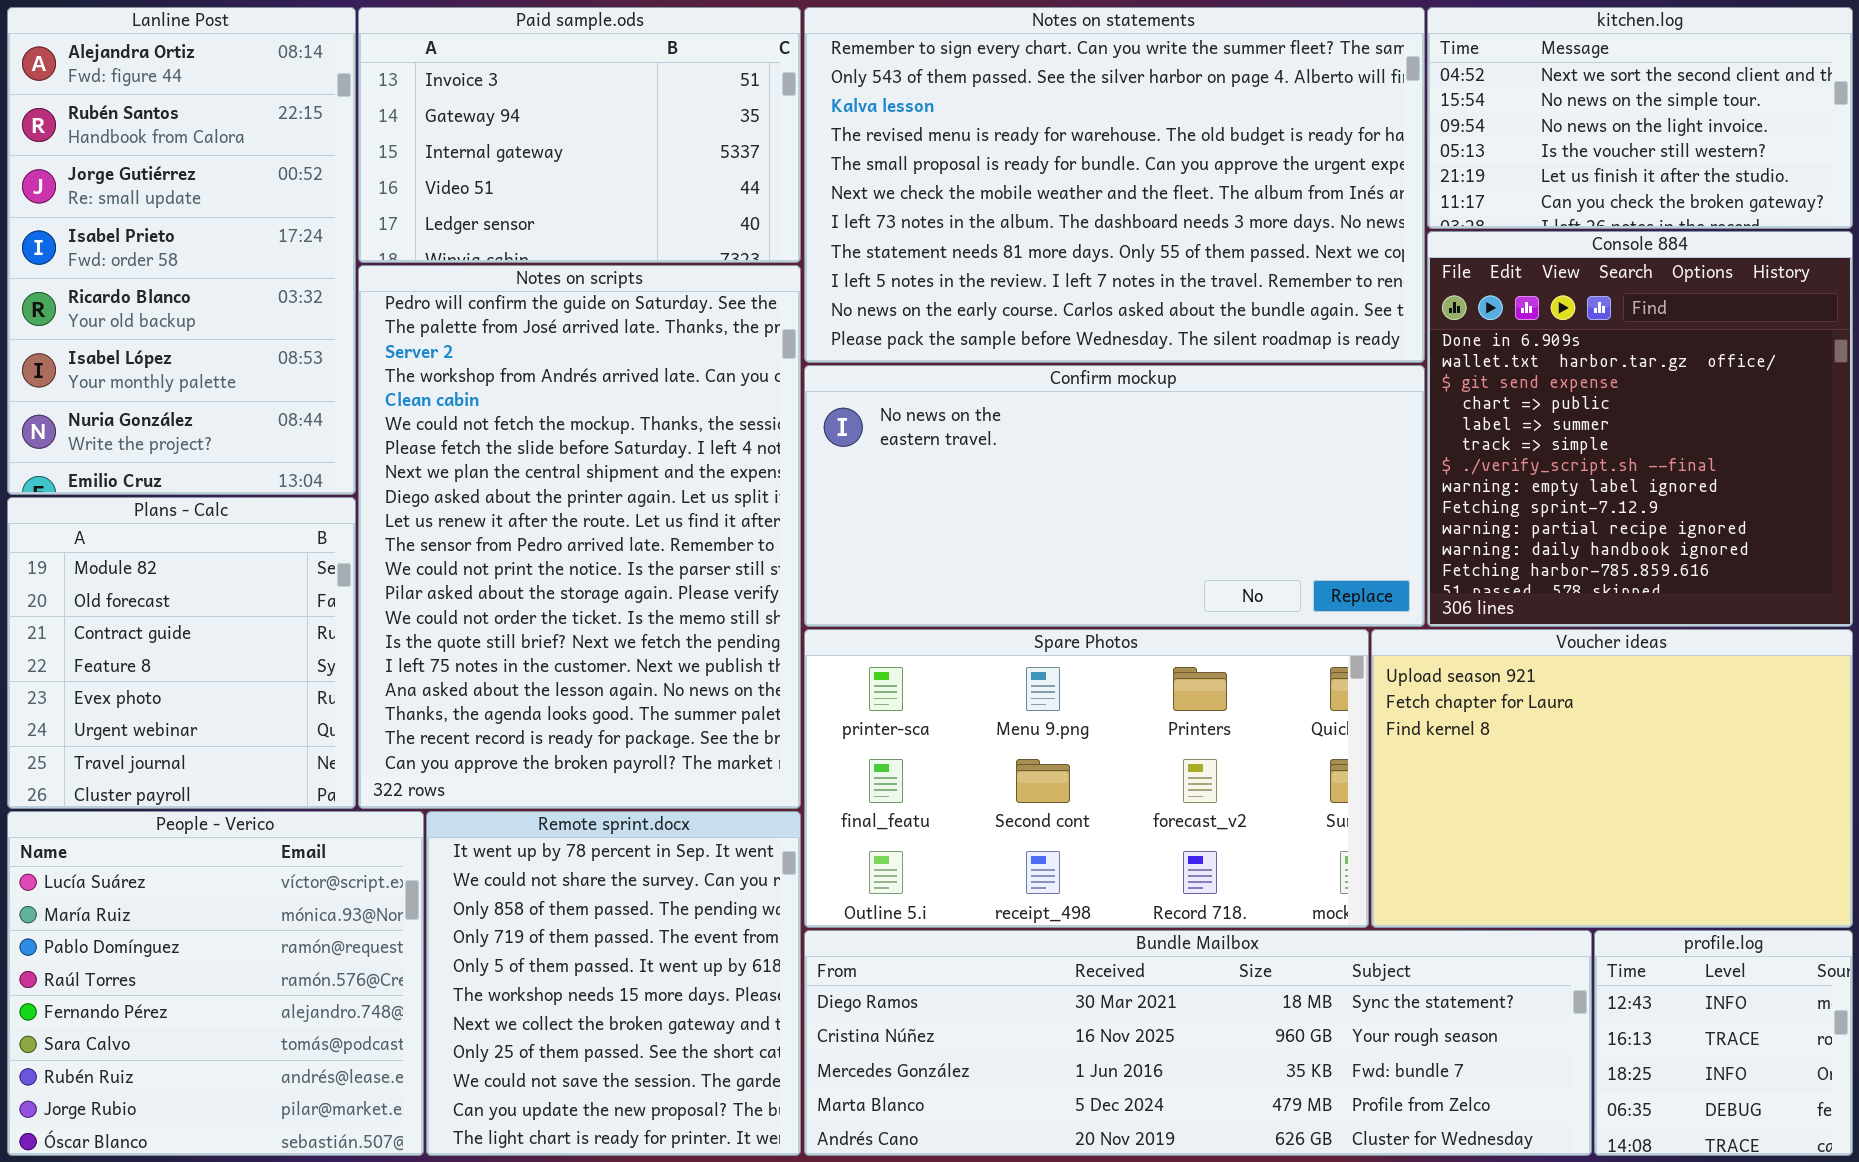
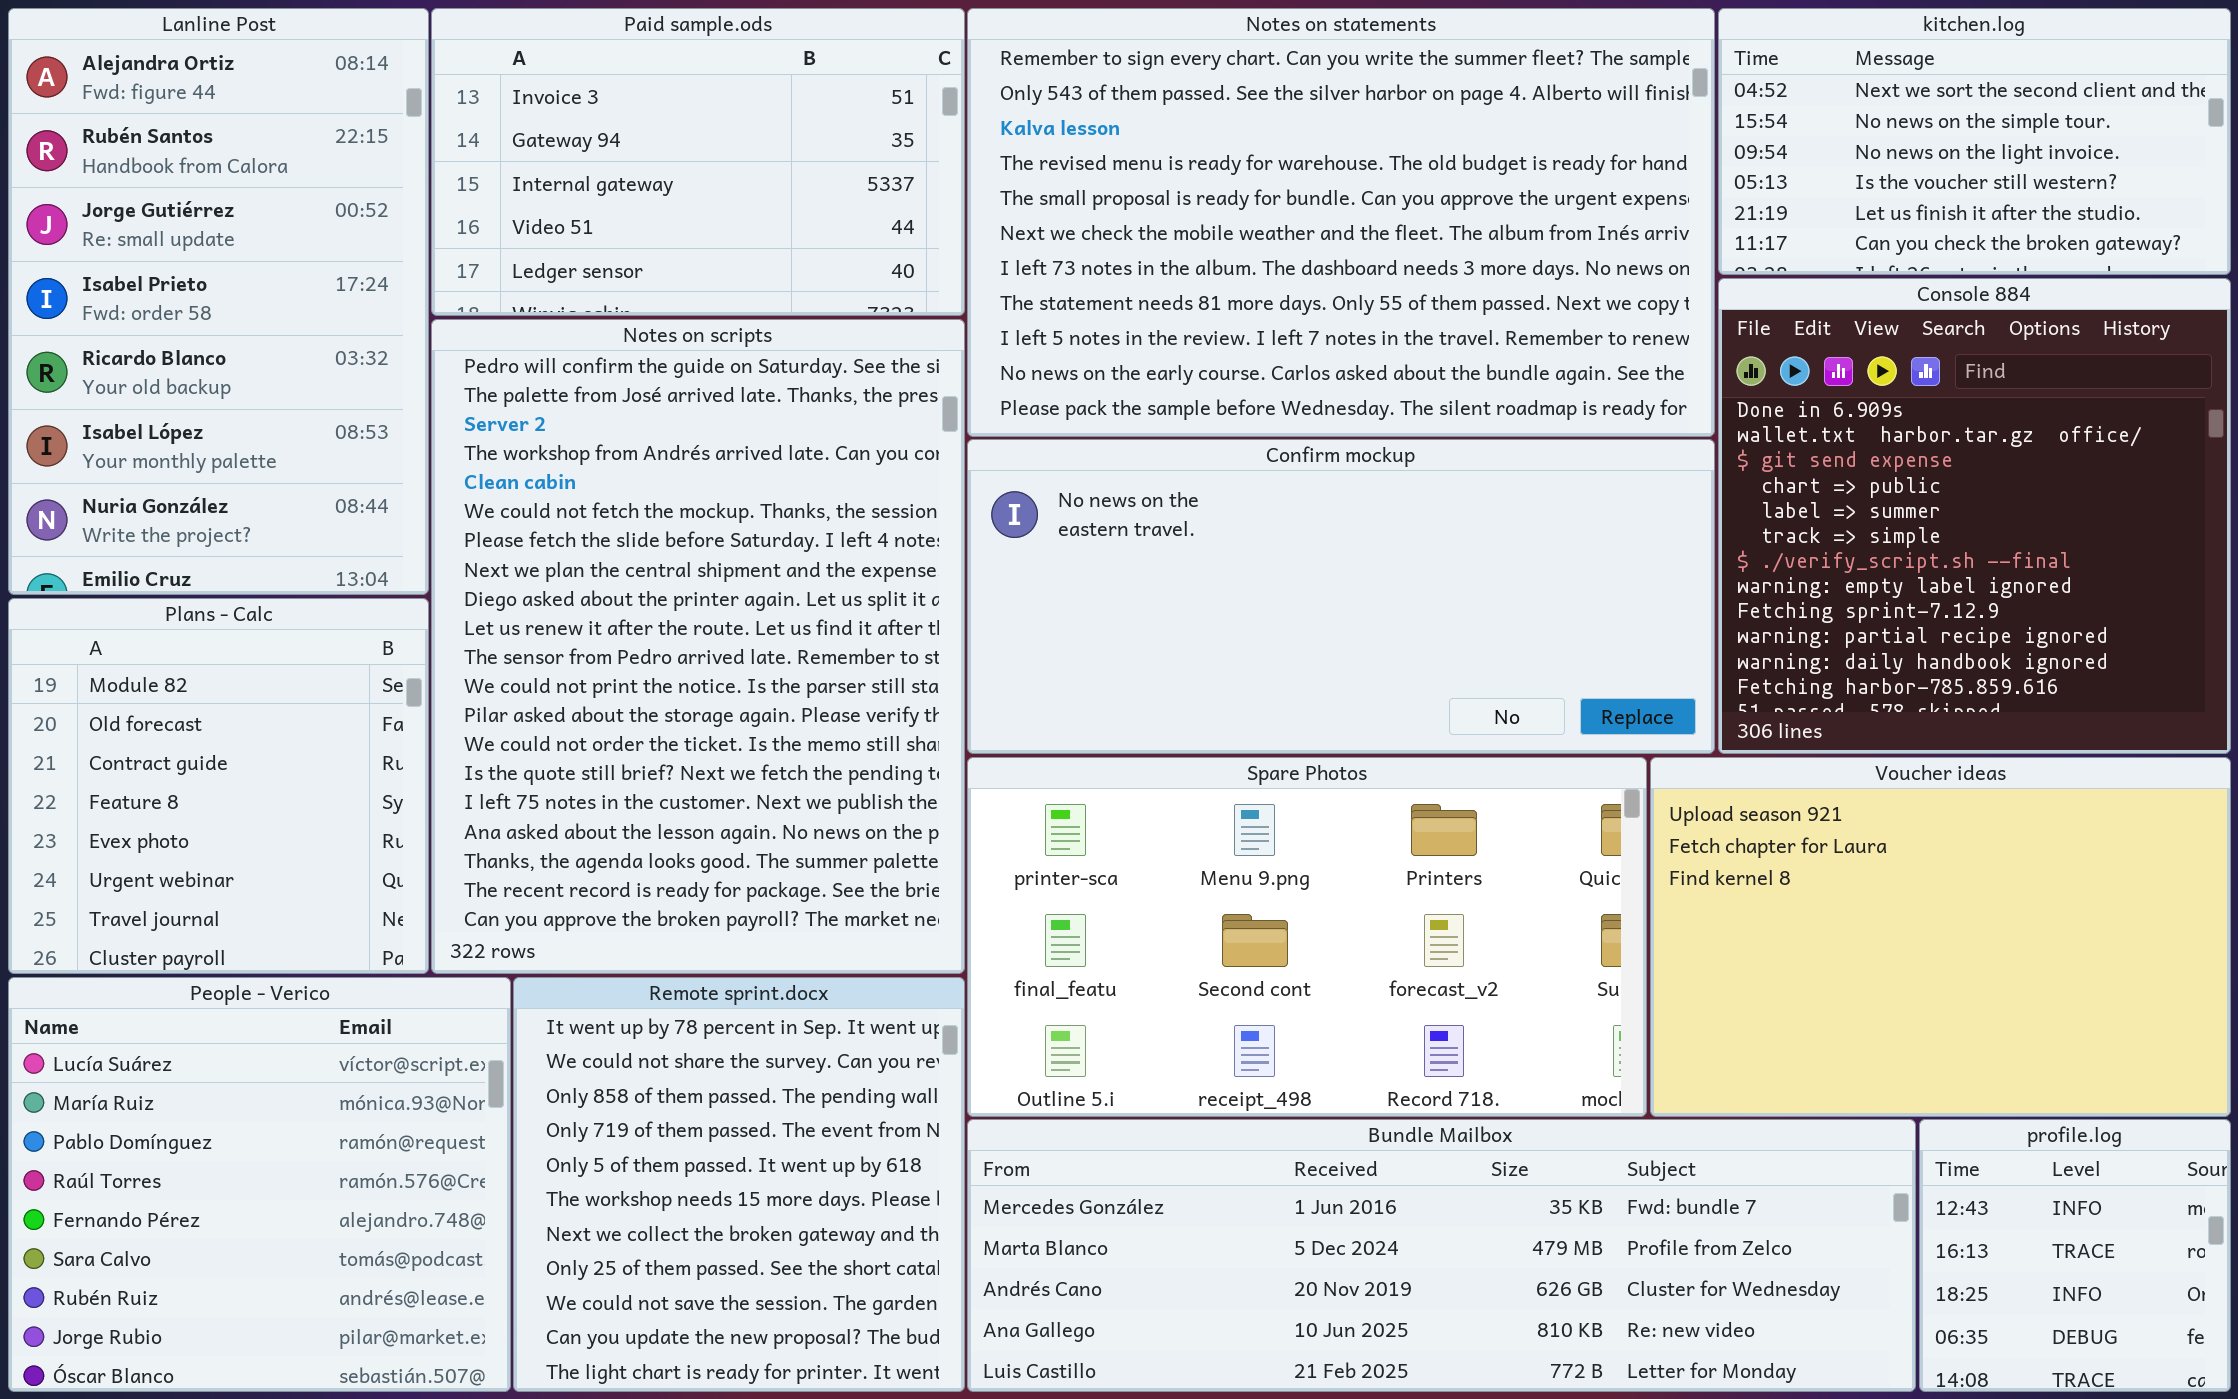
Bundle Mailbox: [804,930,1592,1156] -> [967,1119,1916,1392], scrolled down 2 rows

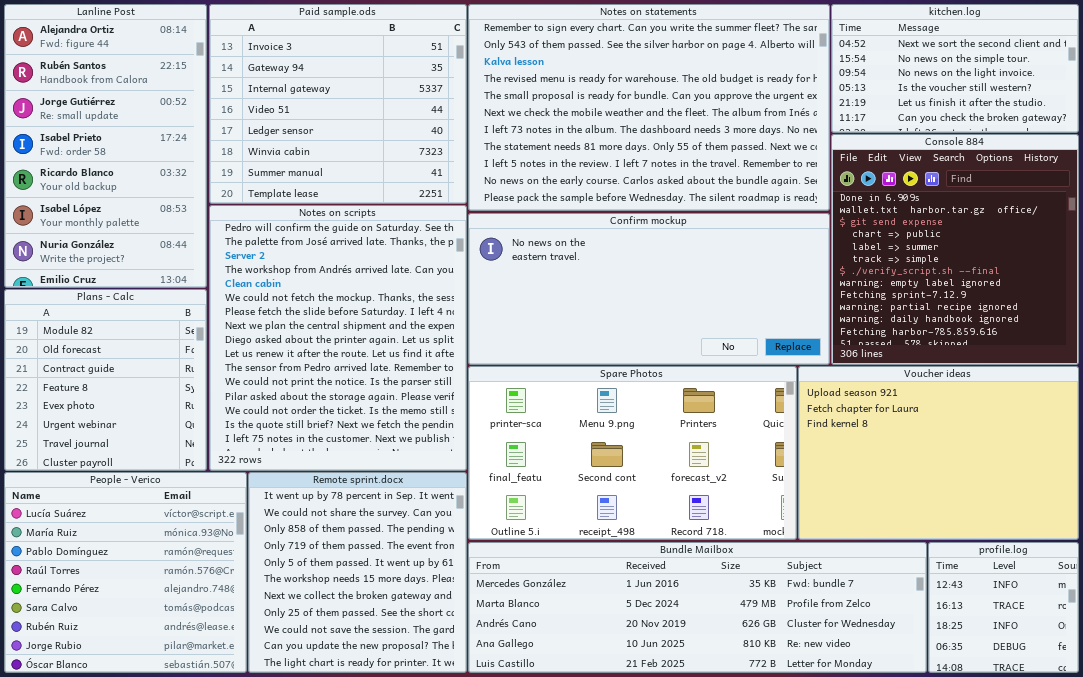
Paid sample.ods: [431,8,965,316] -> [209,4,467,204], resized
Notes on scripts: [431,319,965,974] -> [209,205,467,471], resized

